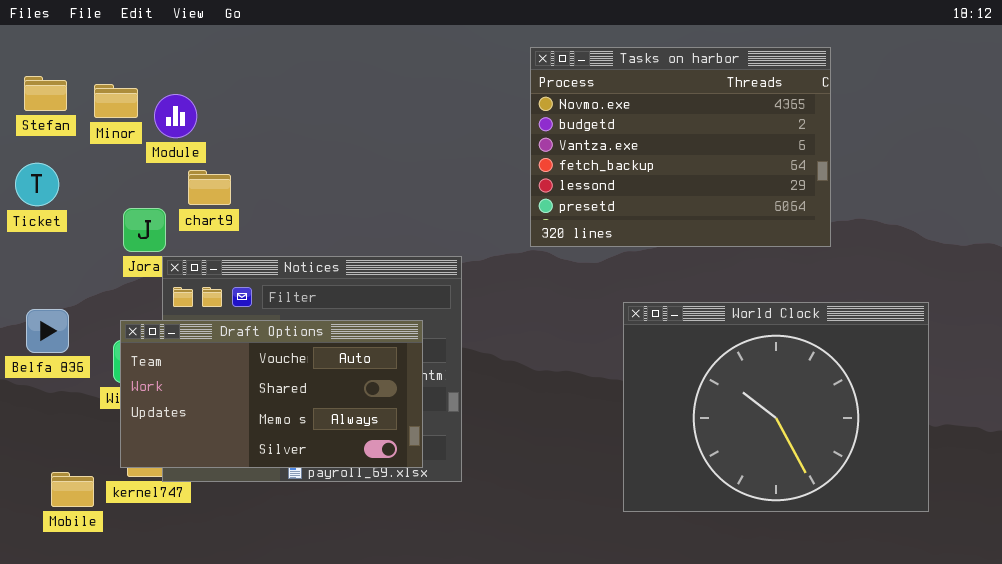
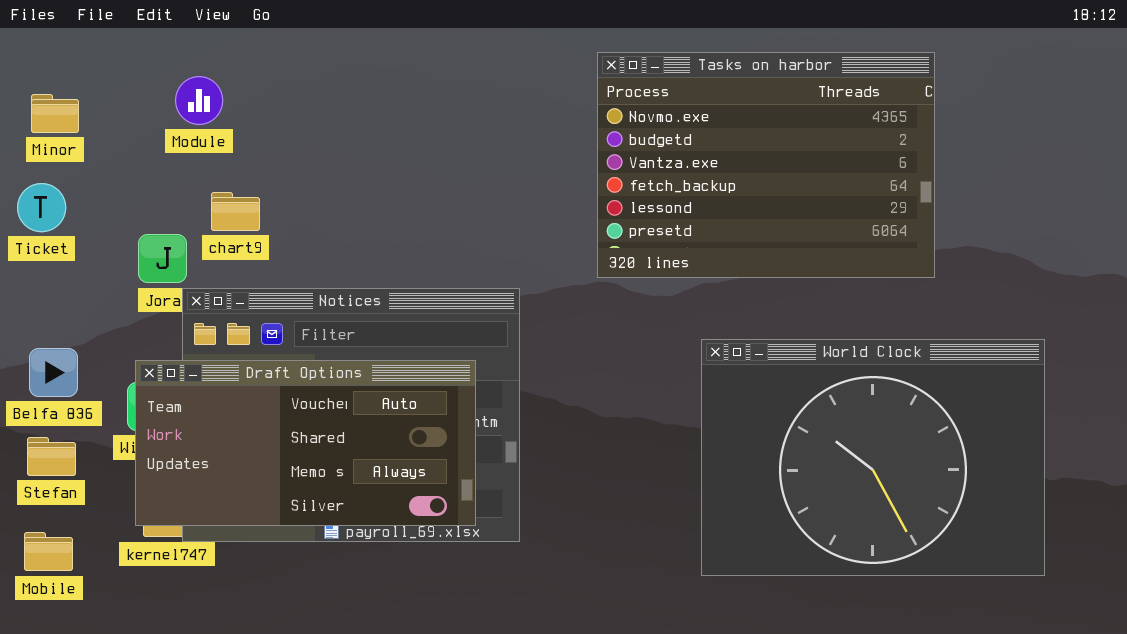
Stefan: [24,76,67,111] -> [27,437,76,476], moved
Minor: [94,84,138,118] -> [31,94,79,133], moved
Module: [154,94,197,138] -> [175,76,223,125], moved
Mobile: [51,472,94,507] -> [24,532,73,571], moved

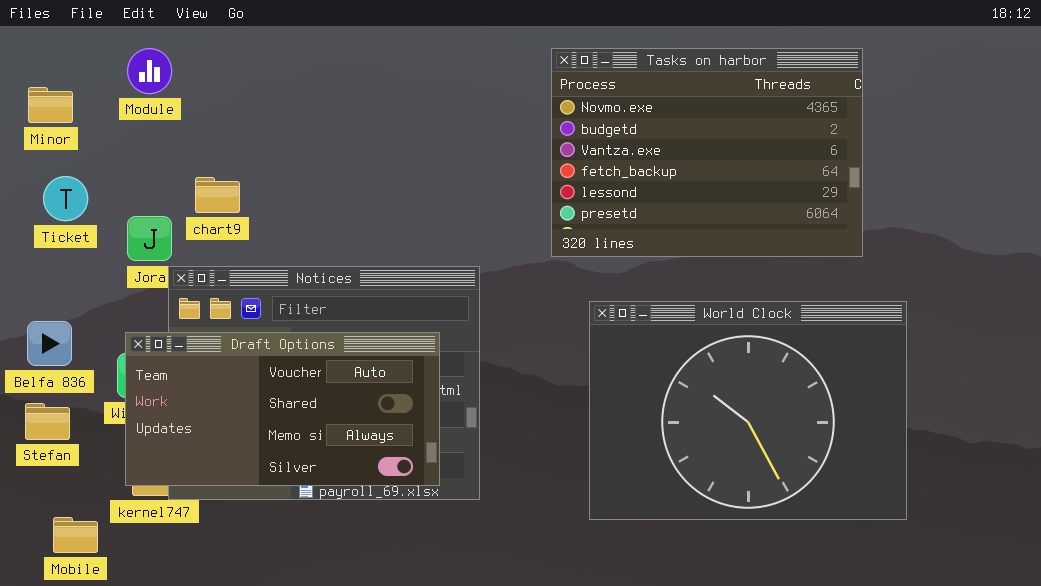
Module: [175,76,223,125] -> [127,48,172,94], moved
Ticket: [17,183,66,232] -> [43,176,88,221], moved
World Clock: [701,339,1045,576] -> [589,301,907,520], moved
Mobile: [24,532,73,571] -> [53,517,98,553], moved

